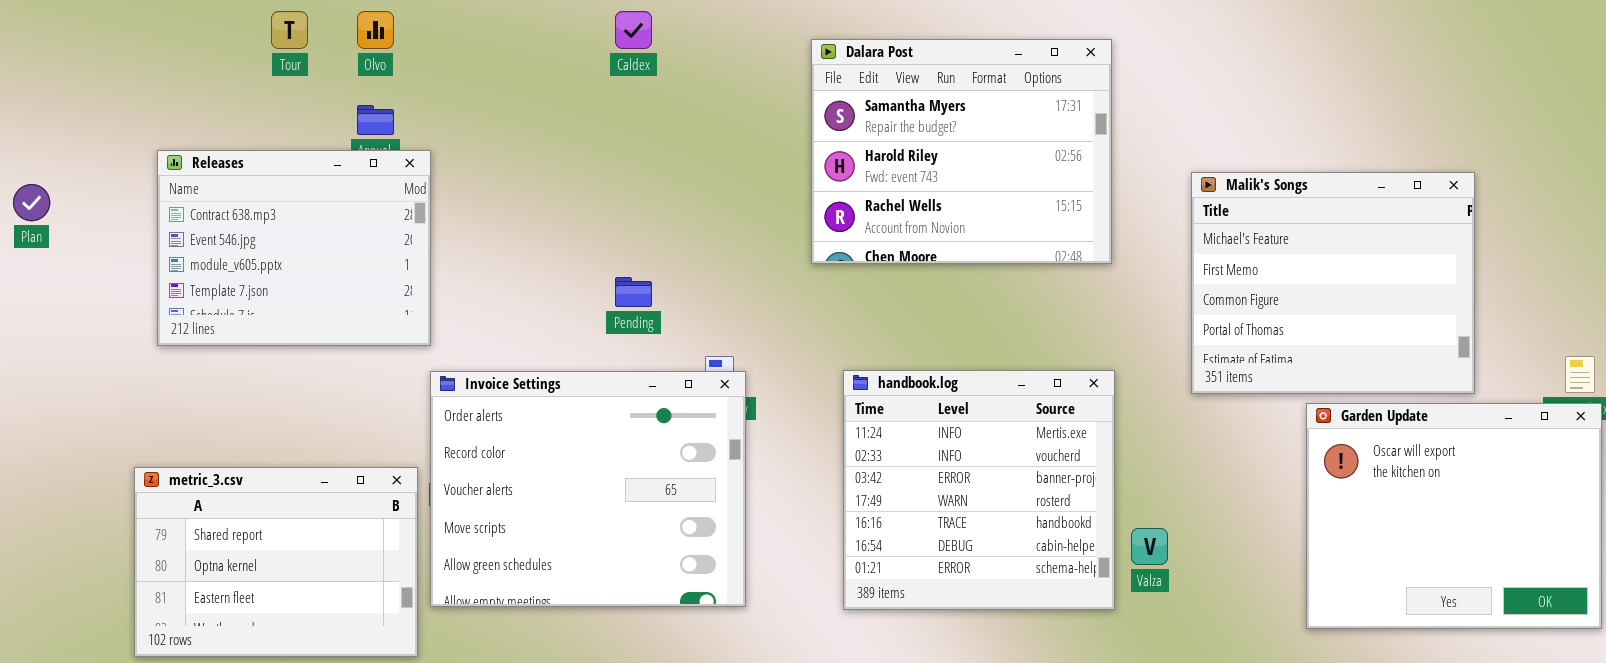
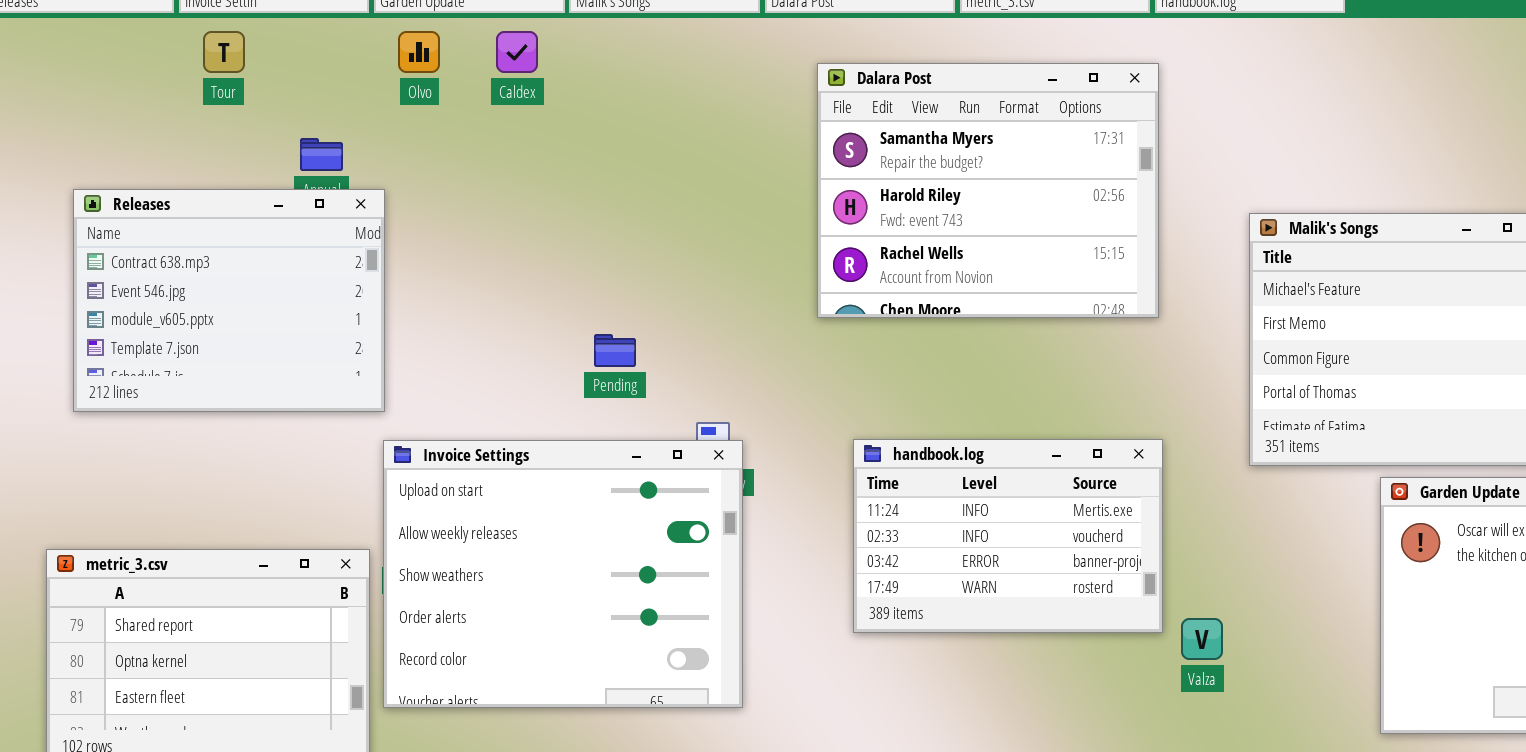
Olvo: [357,11,394,49] -> [398,31,440,73], moved
Caldex: [615,11,652,49] -> [496,31,538,73], moved
handbook.log: [843,370,1115,610] -> [853,439,1163,633], resized
Invoice Settings: [430,371,746,607] -> [383,440,743,708], scrolled up 3 rows

